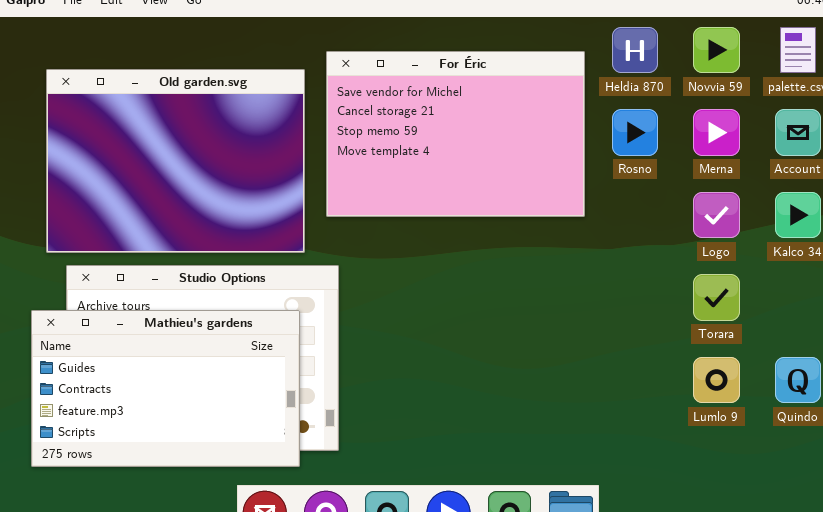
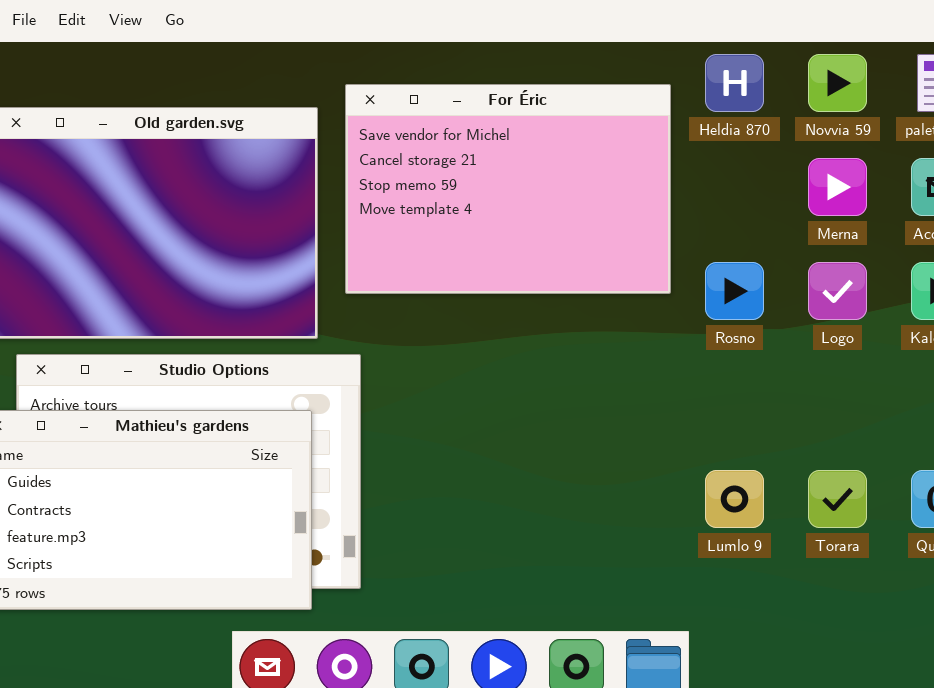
Rosno: [612,109,658,156] -> [705,262,764,320], moved
Torara: [693,274,740,321] -> [808,470,867,528], moved
Lumlo 9: [693,357,740,403] -> [705,470,764,528], moved

